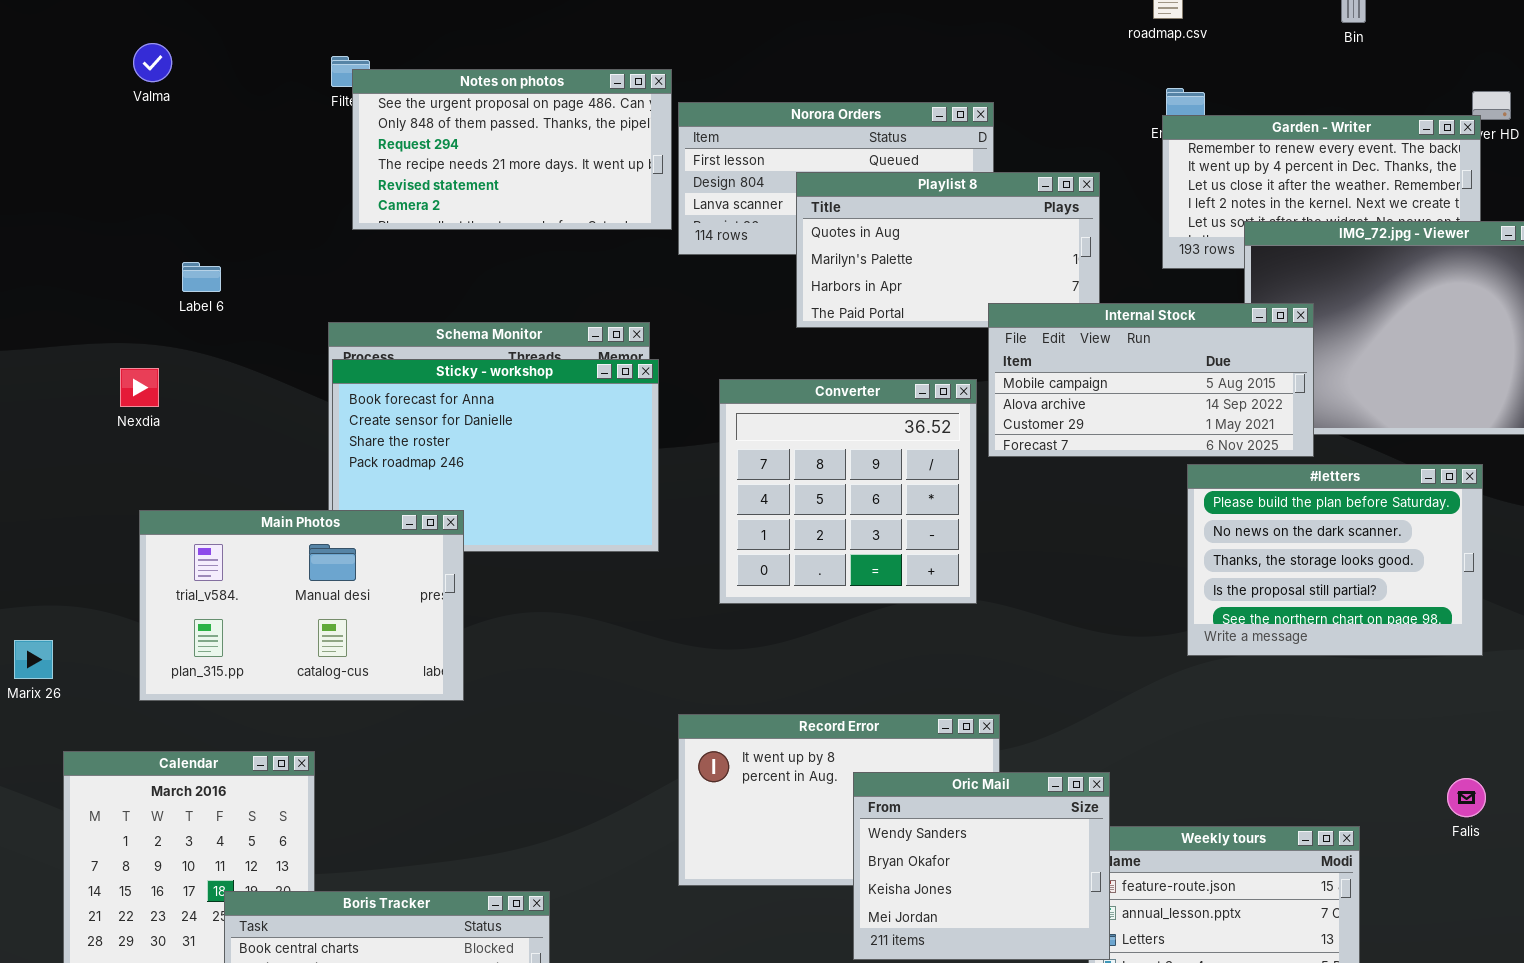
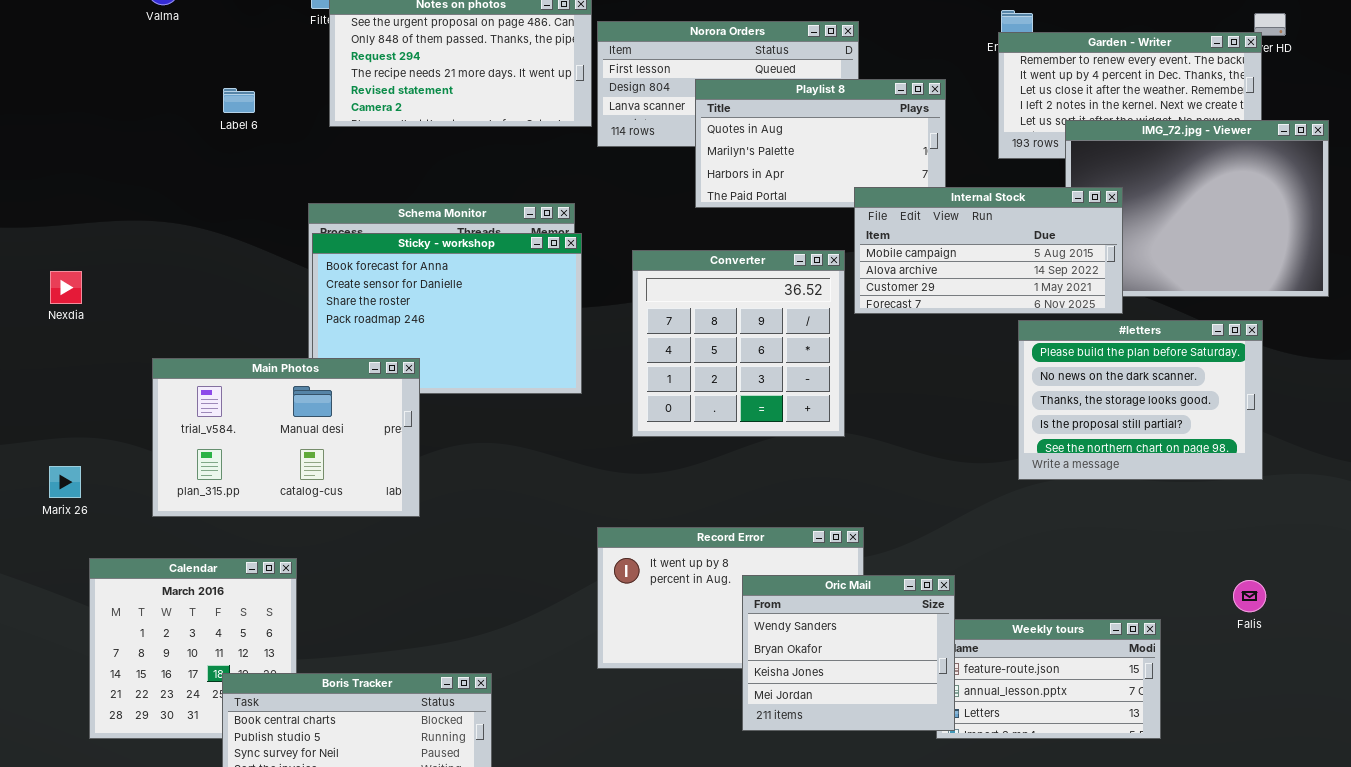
Label 6: [182,262,221,292] -> [223,88,255,113], moved
Nexdia: [120,368,159,407] -> [50,271,82,304], moved

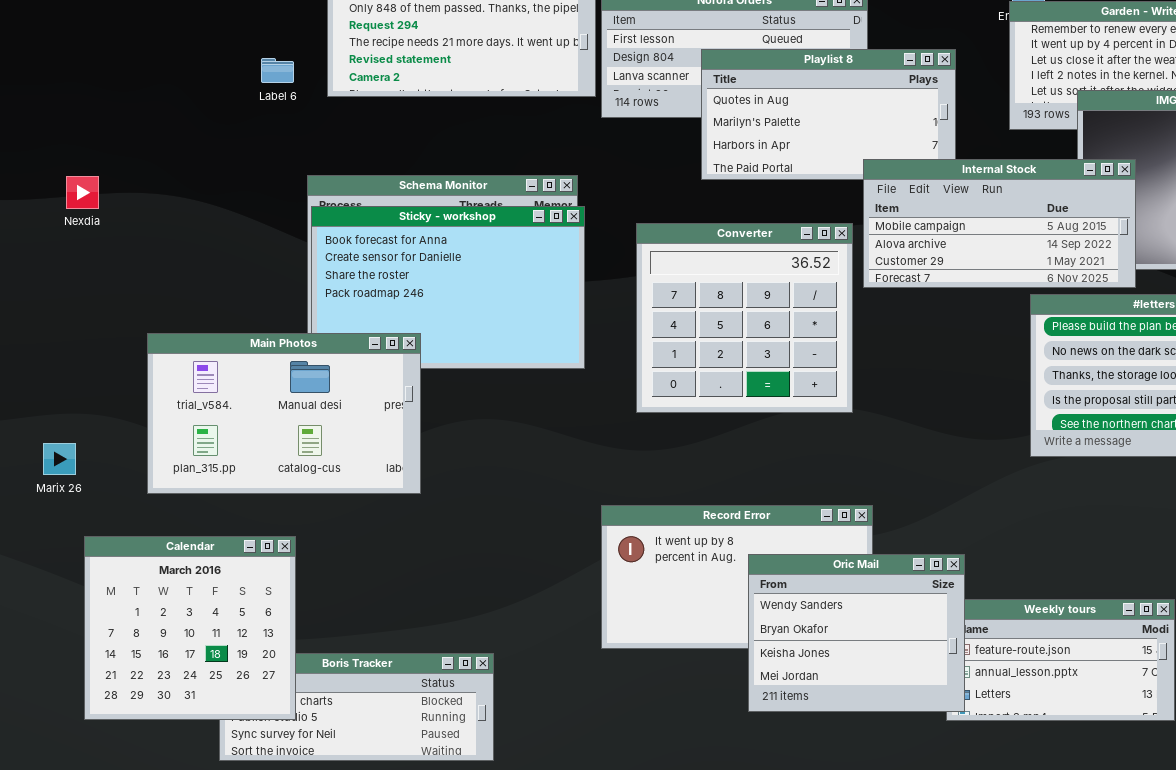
Label 6: [223,88,255,113] -> [261,58,294,83], moved
Nexdia: [50,271,82,304] -> [66,176,99,209], moved
Calendar: [89,558,297,739] -> [84,536,296,720], raised

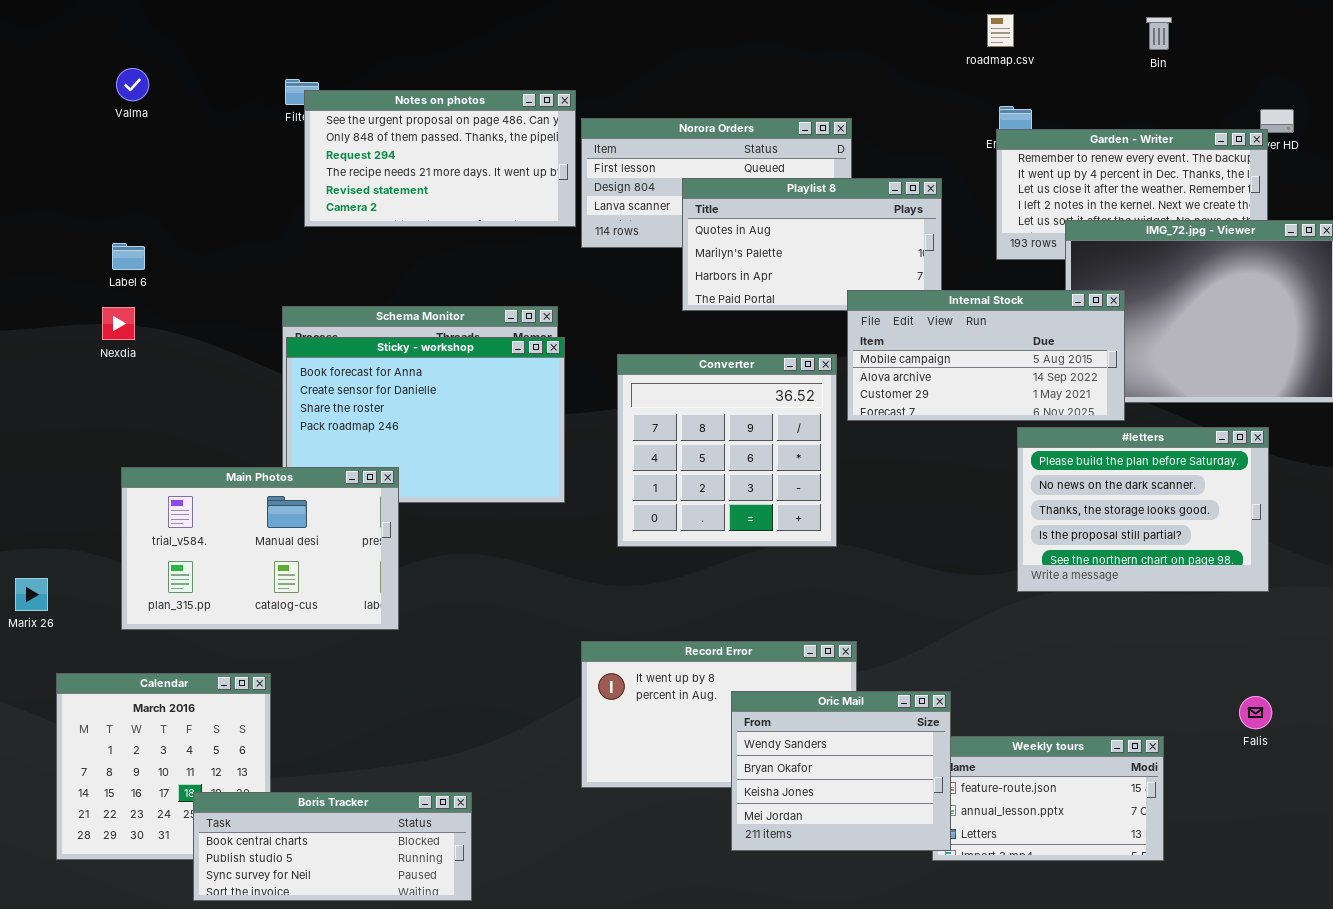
Label 6: [261,58,294,83] -> [112,243,145,270], moved
Nexdia: [66,176,99,209] -> [102,307,135,340], moved
Boris Tracker: [219,653,494,761] -> [193,792,472,901], raised

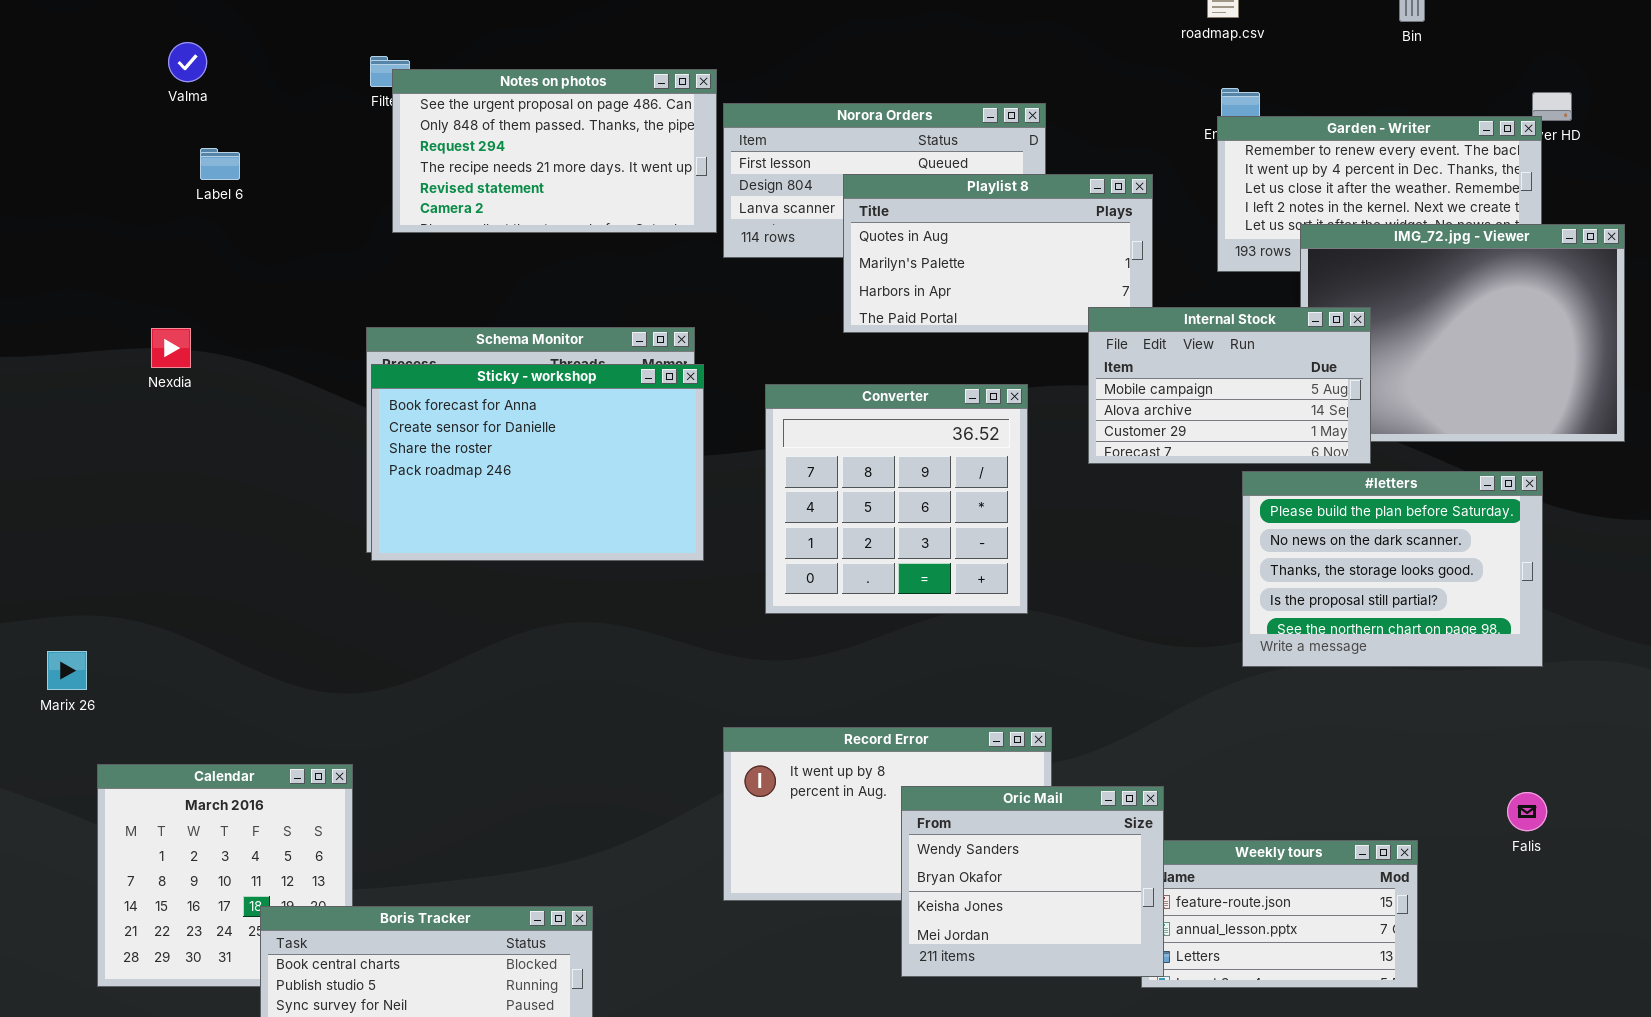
Label 6: [112,243,145,270] -> [200,148,240,180], moved
Internal Stock: [847,290,1125,421] -> [1088,307,1371,464], resized
Main Photos: [121,467,399,630] -> none, closed

